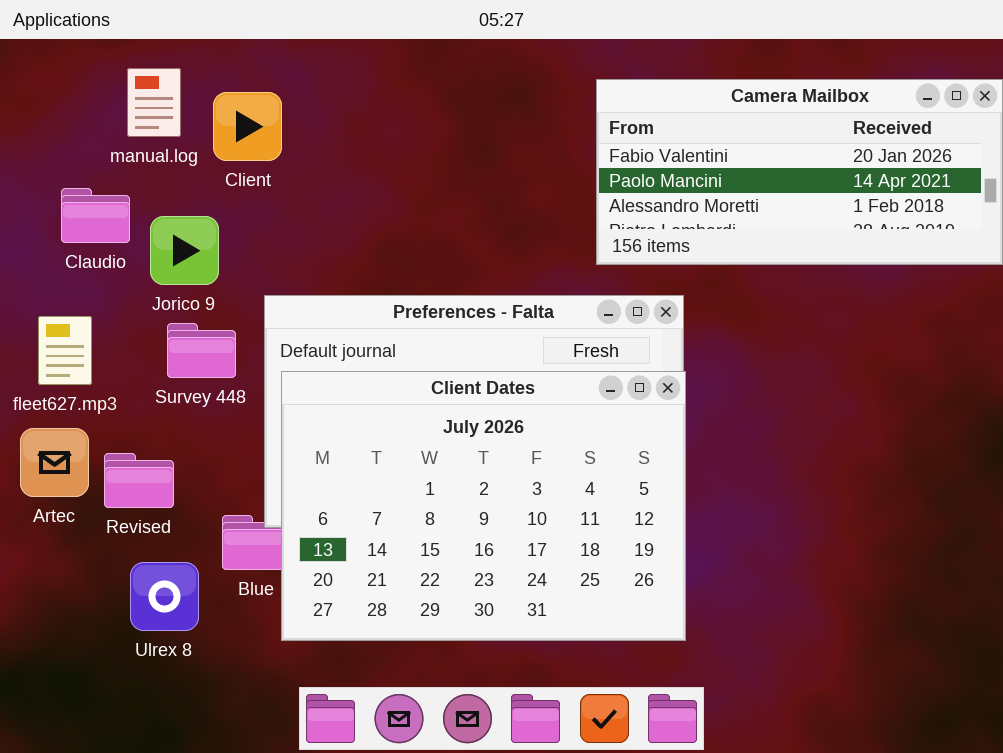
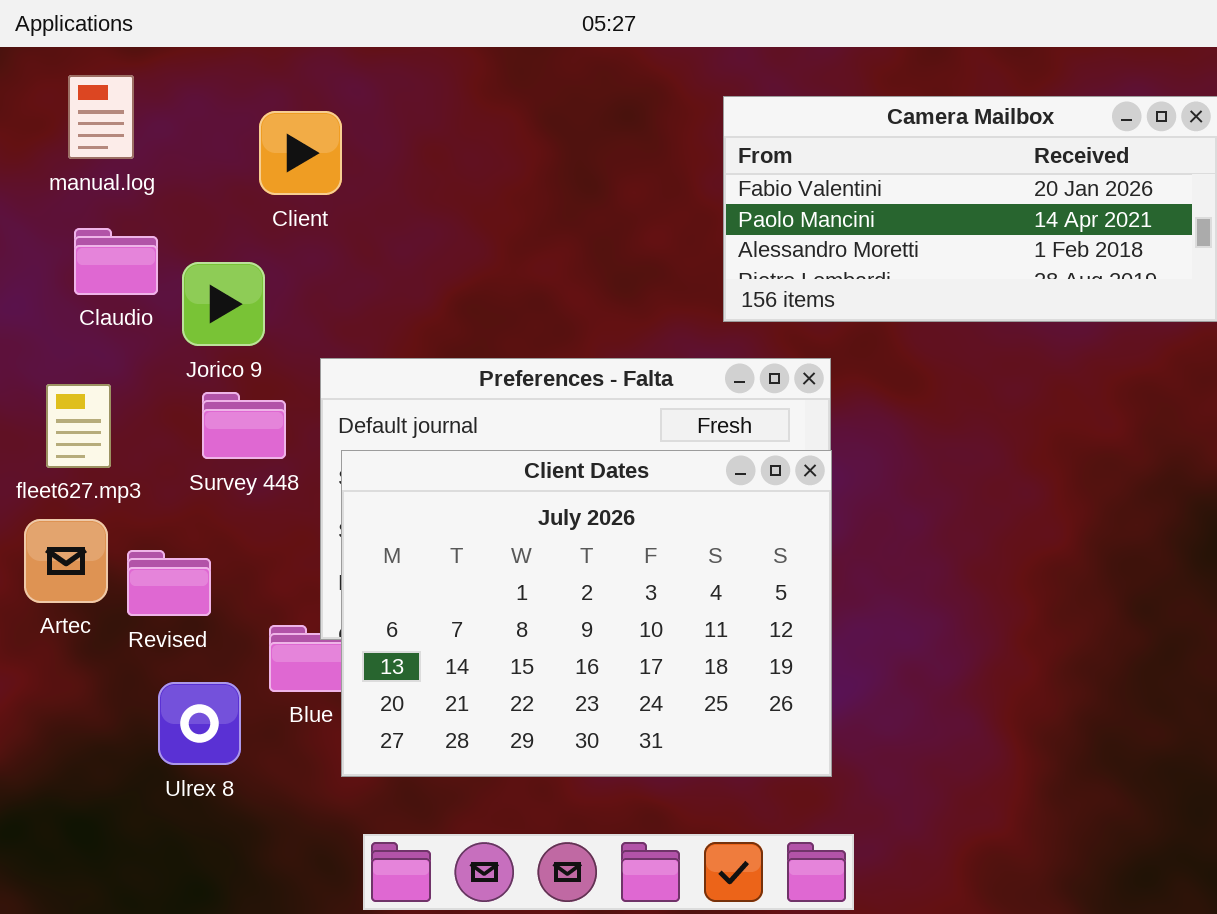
manual.log: [127,68,181,137] -> [68,75,134,159], moved

